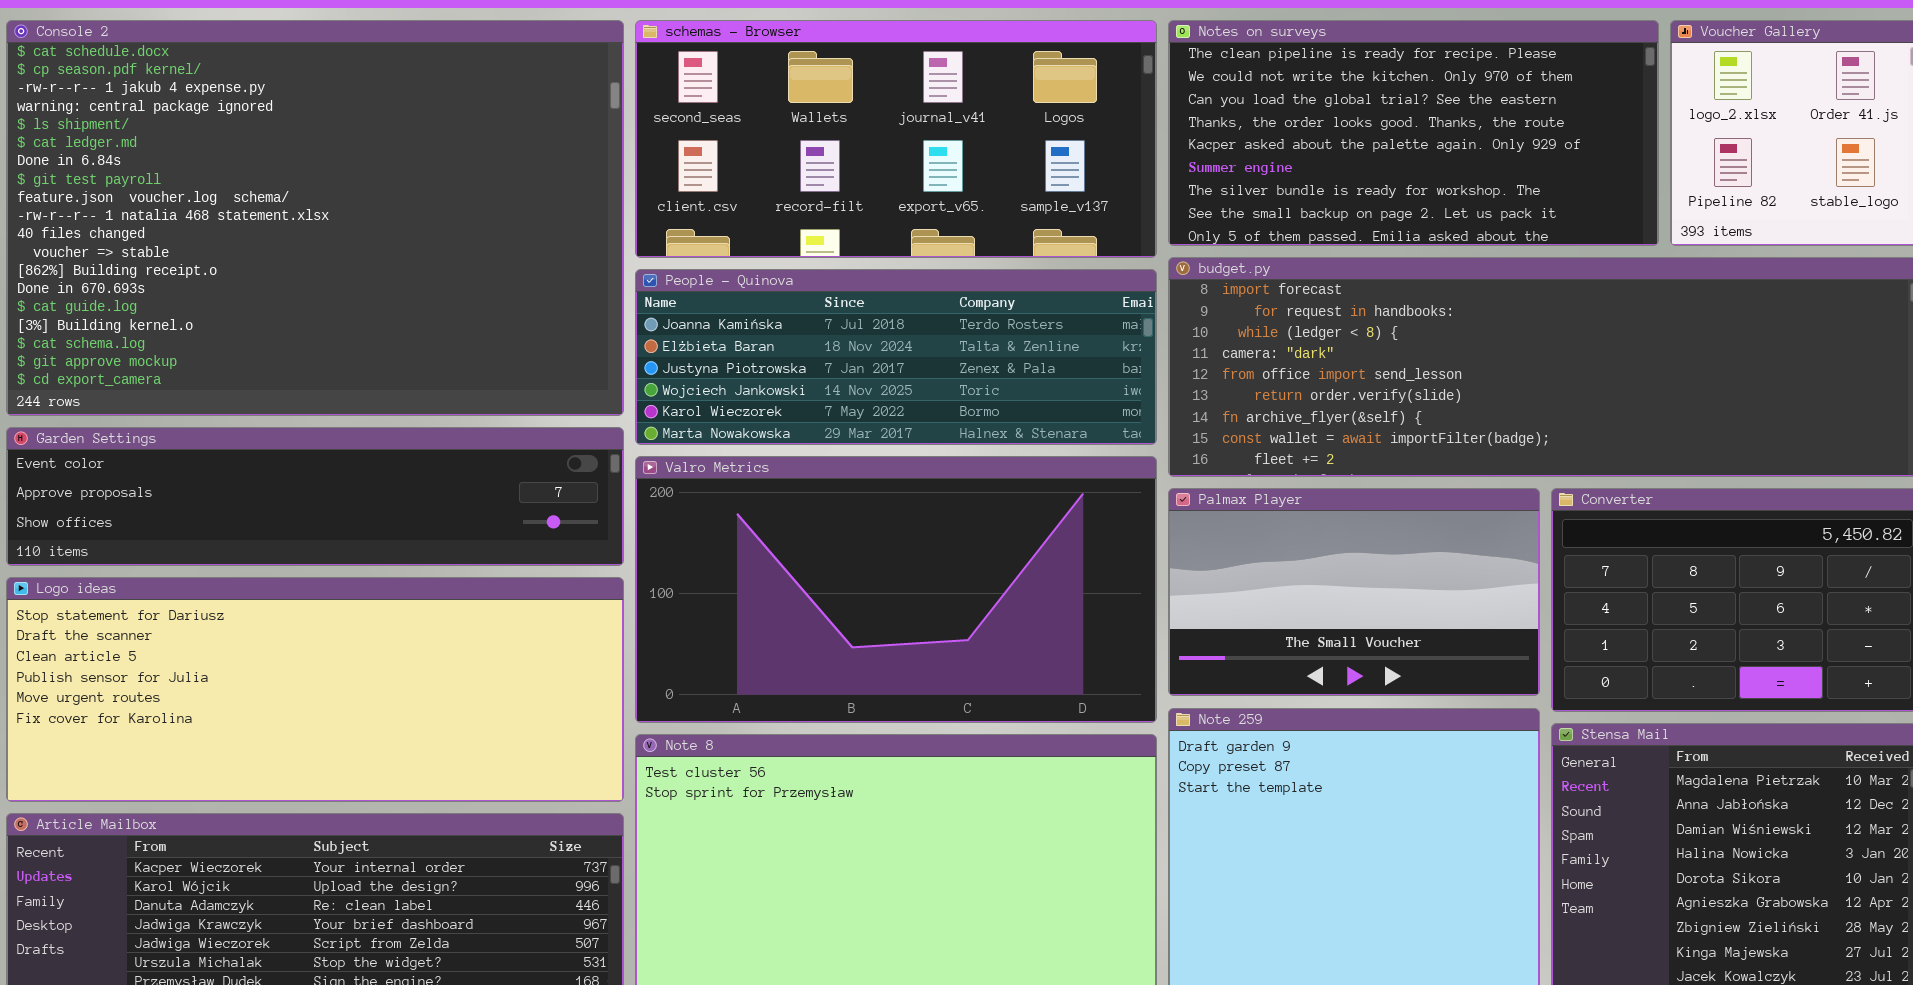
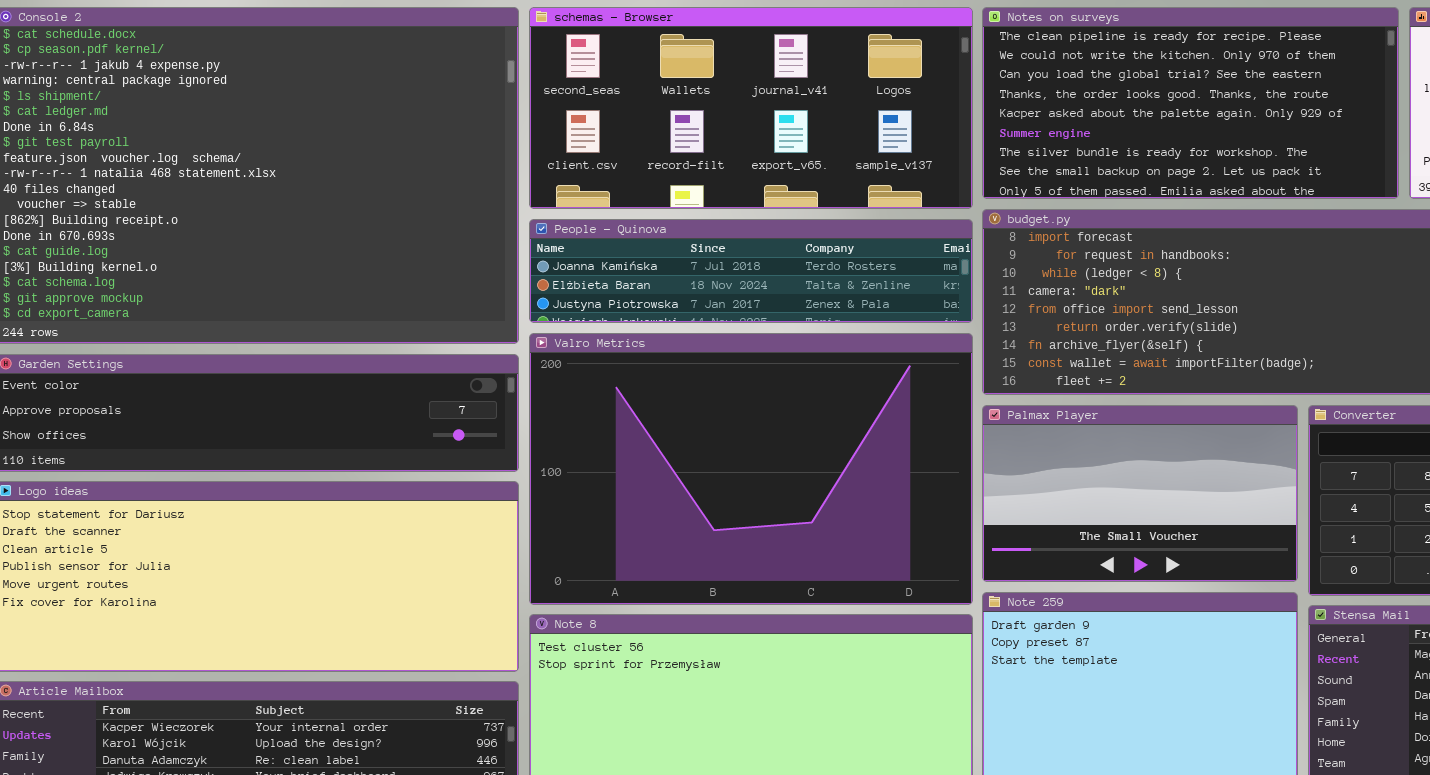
People - Quinova: [635,269,1157,445] -> [529,219,973,323], resized
Valro Metrics: [635,456,1157,723] -> [529,333,973,605], resized

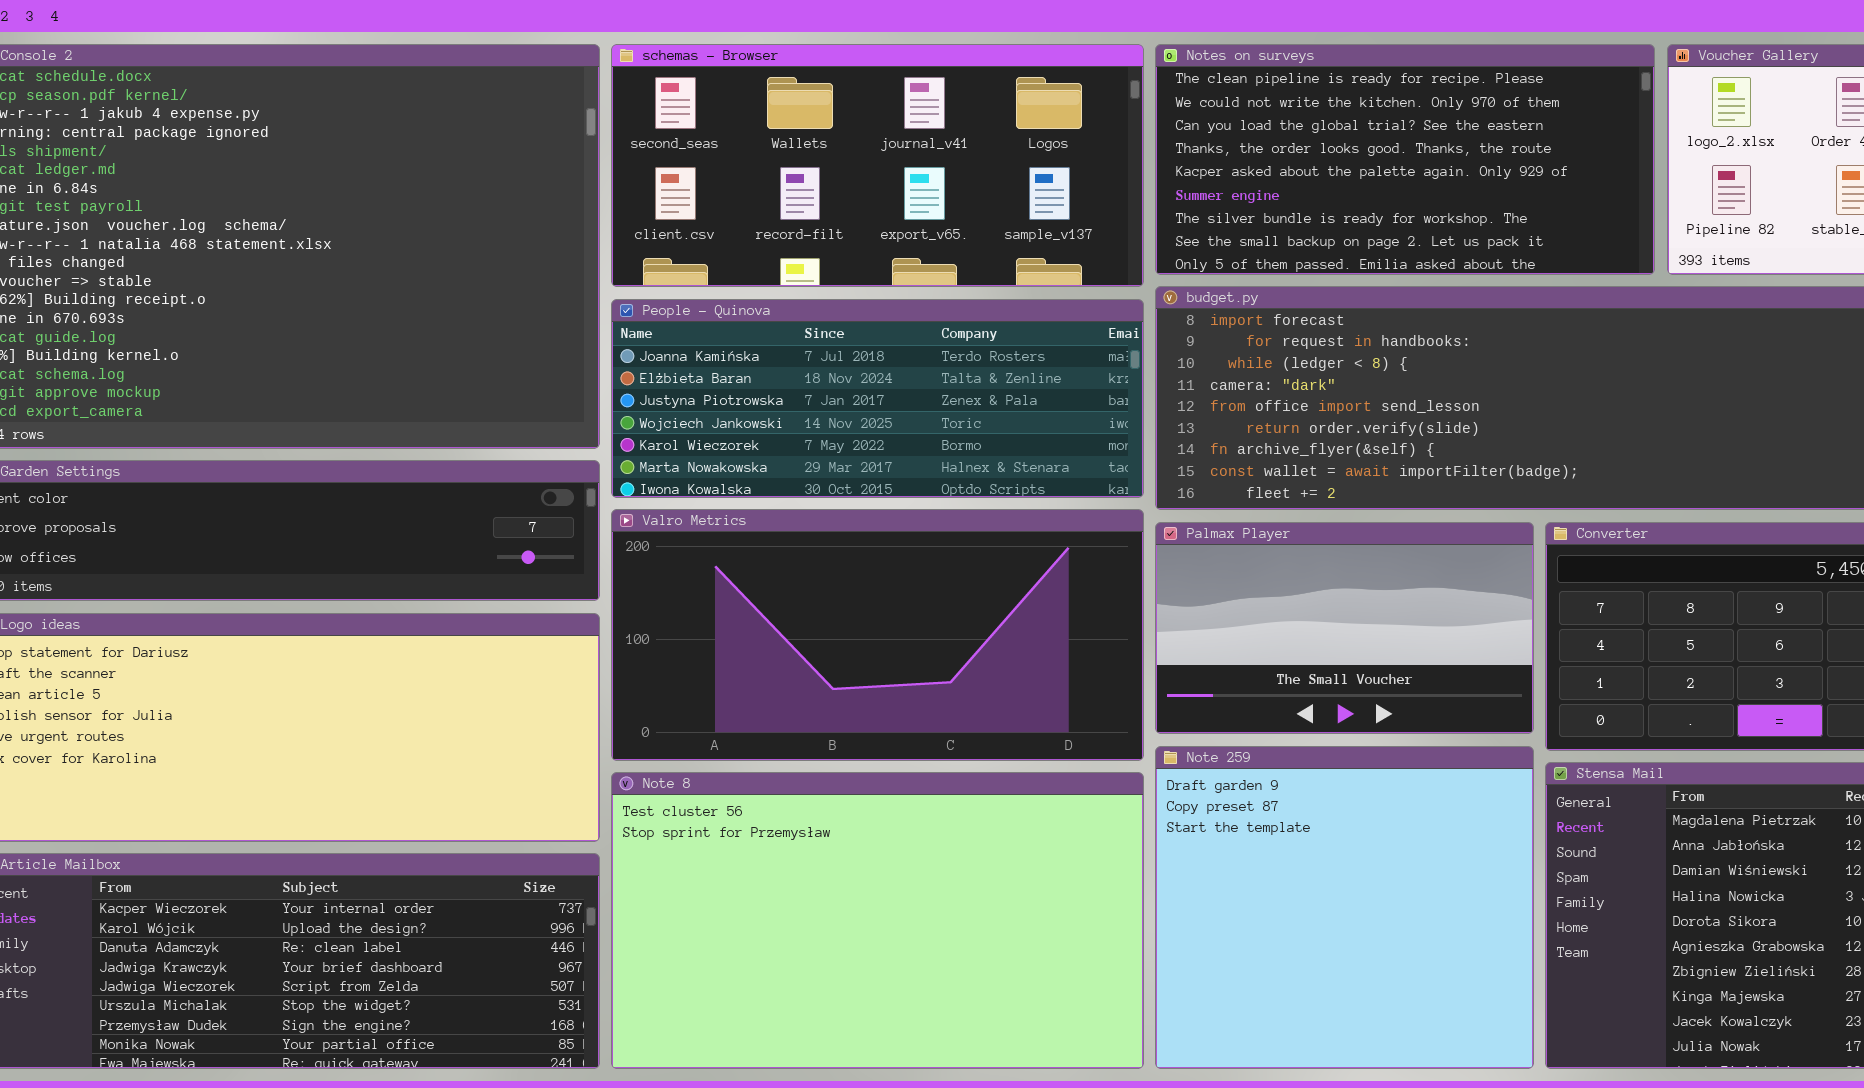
People - Quinova: [529,219,973,323] -> [611,299,1144,498], resized
Valro Metrics: [529,333,973,605] -> [611,509,1144,761], resized

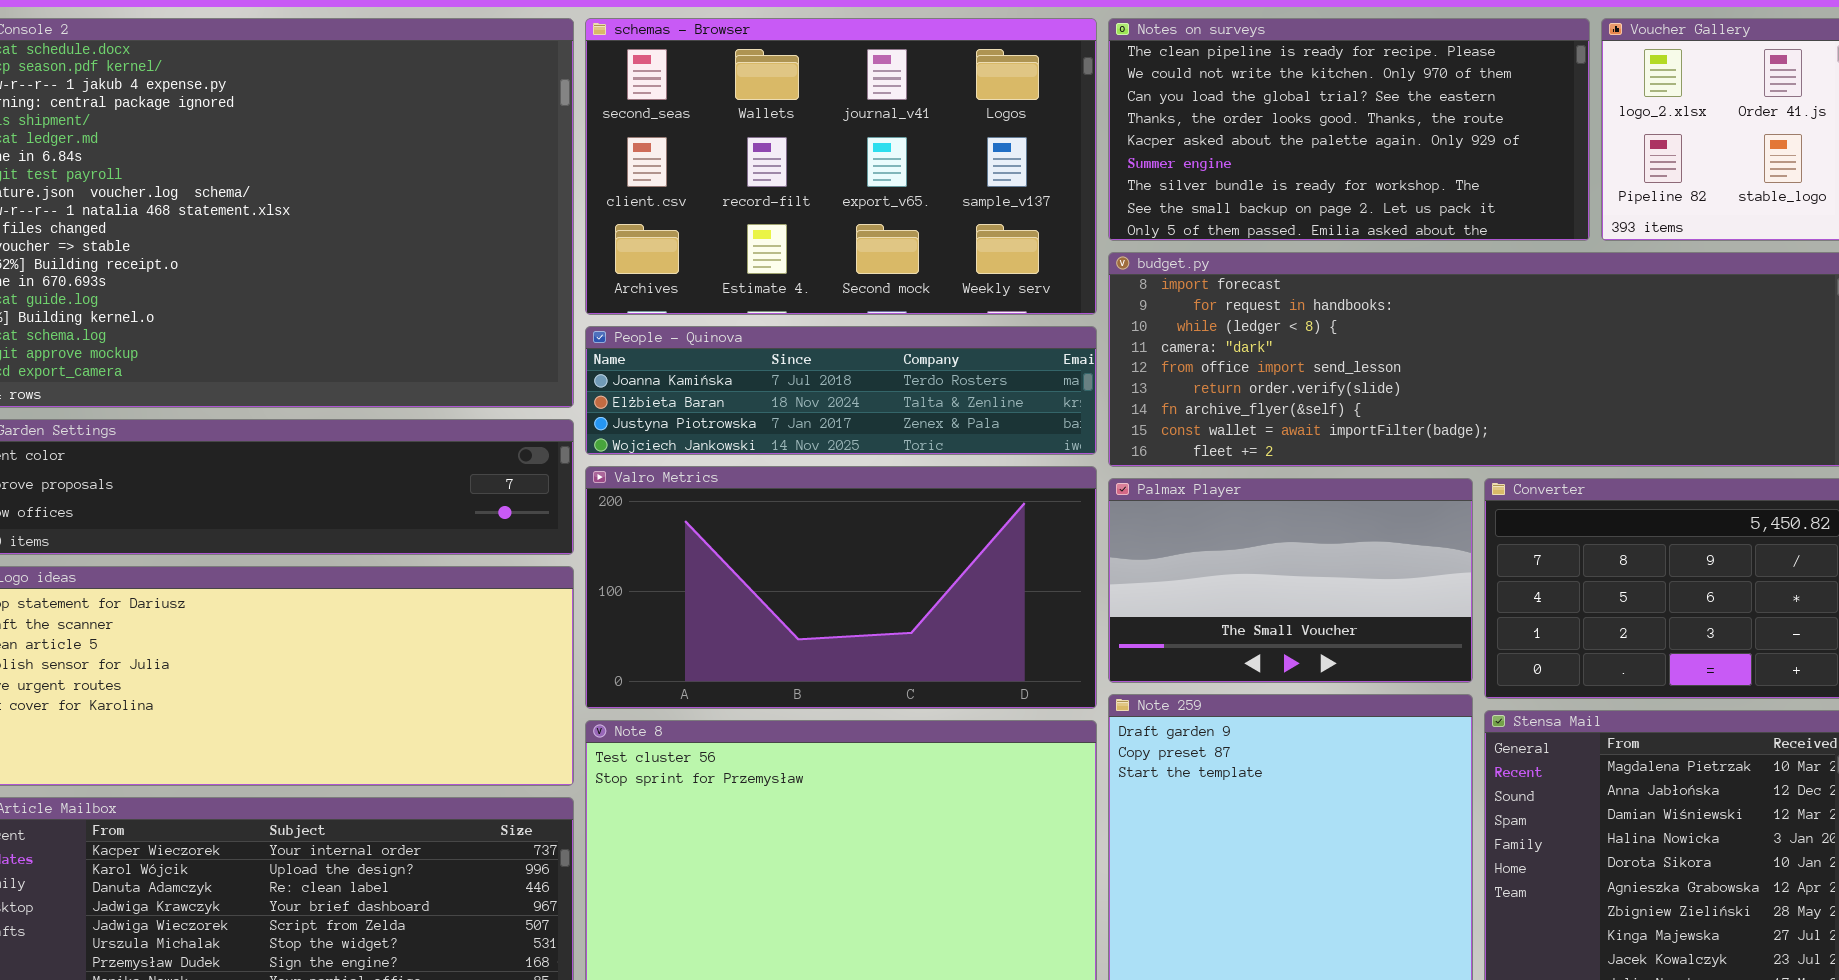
schemas - Browser: [611,44,1144,287] -> [585,18,1097,315], resized
People - Quinova: [611,299,1144,498] -> [585,326,1097,455], resized

